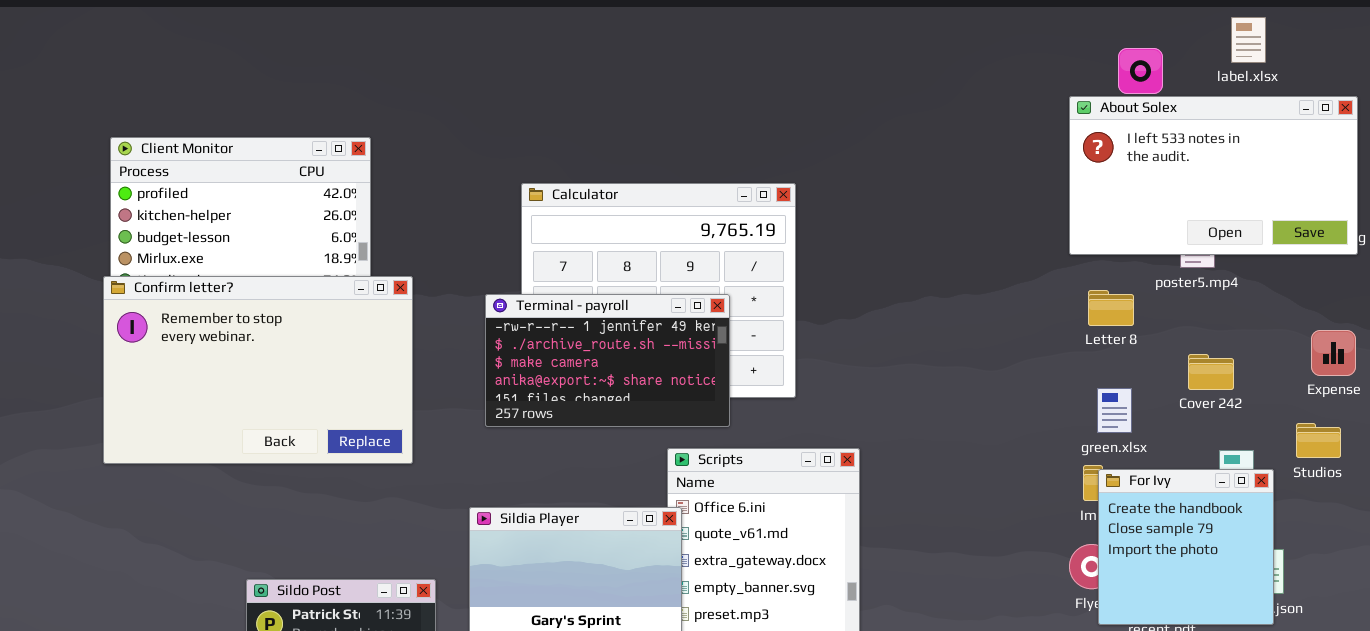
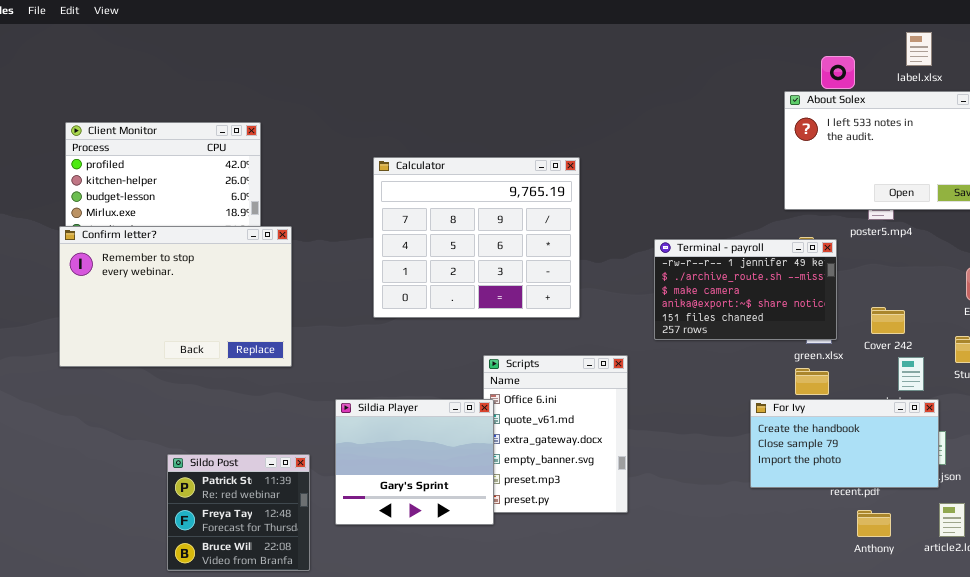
Terminal - payroll: [485,294,730,427] -> [654,239,837,340], moved
Cover 242: [1188,354,1234,390] -> [871,307,905,334], moved
For Ivy: [1098,469,1274,625] -> [750,399,939,488], resized

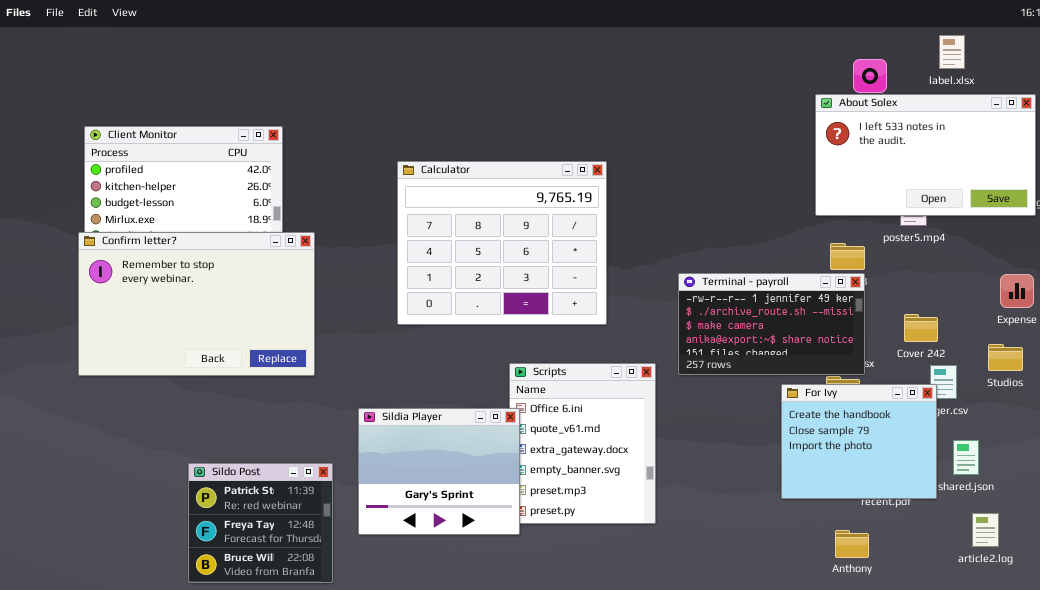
Terminal - payroll: [654,239,837,340] -> [678,273,865,375], moved
For Ivy: [750,399,939,488] -> [781,384,937,499], resized
Anthony: [857,510,891,537] -> [835,530,869,558], moved

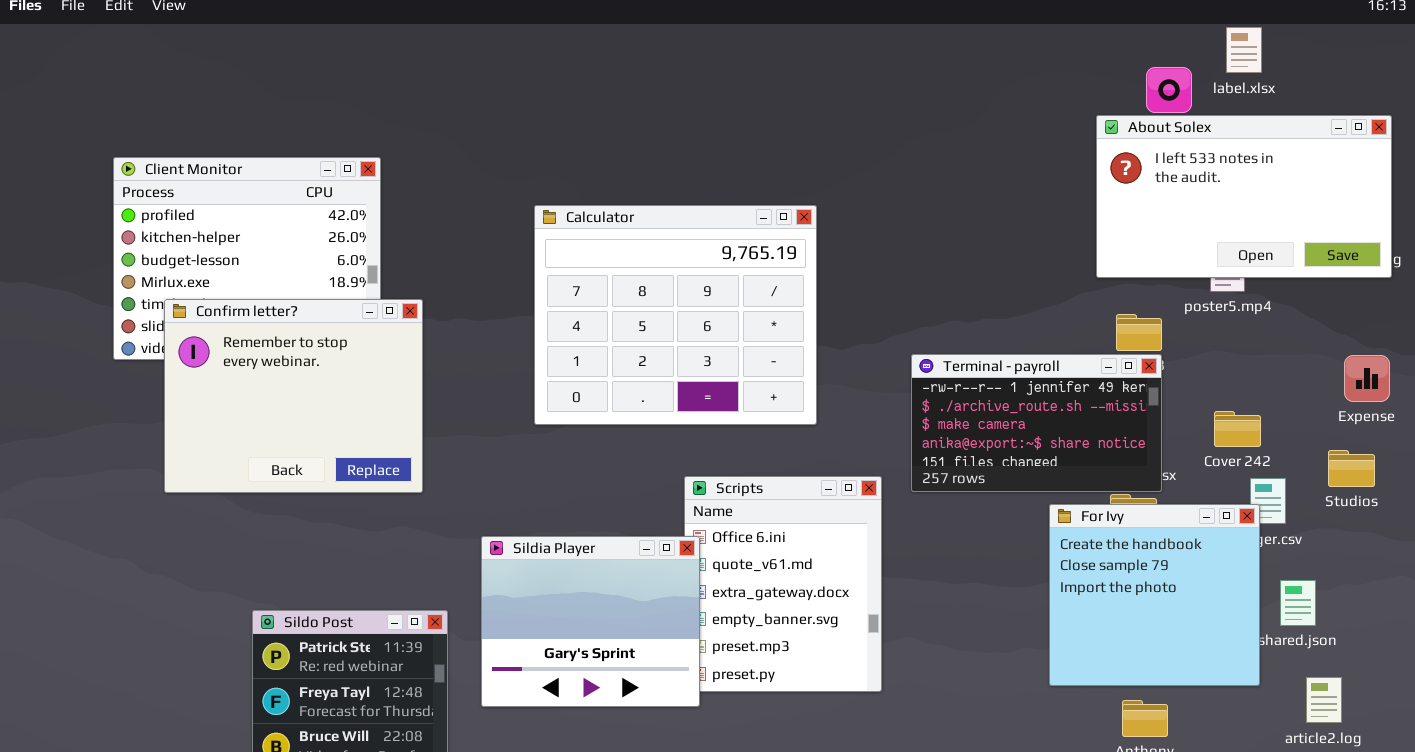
label.xlsx: [939,35,965,69] -> [1226,27,1262,73], moved
Confirm letter?: [78,232,315,376] -> [164,299,423,493], resized
For Ivy: [781,384,937,499] -> [1049,504,1260,686], resized

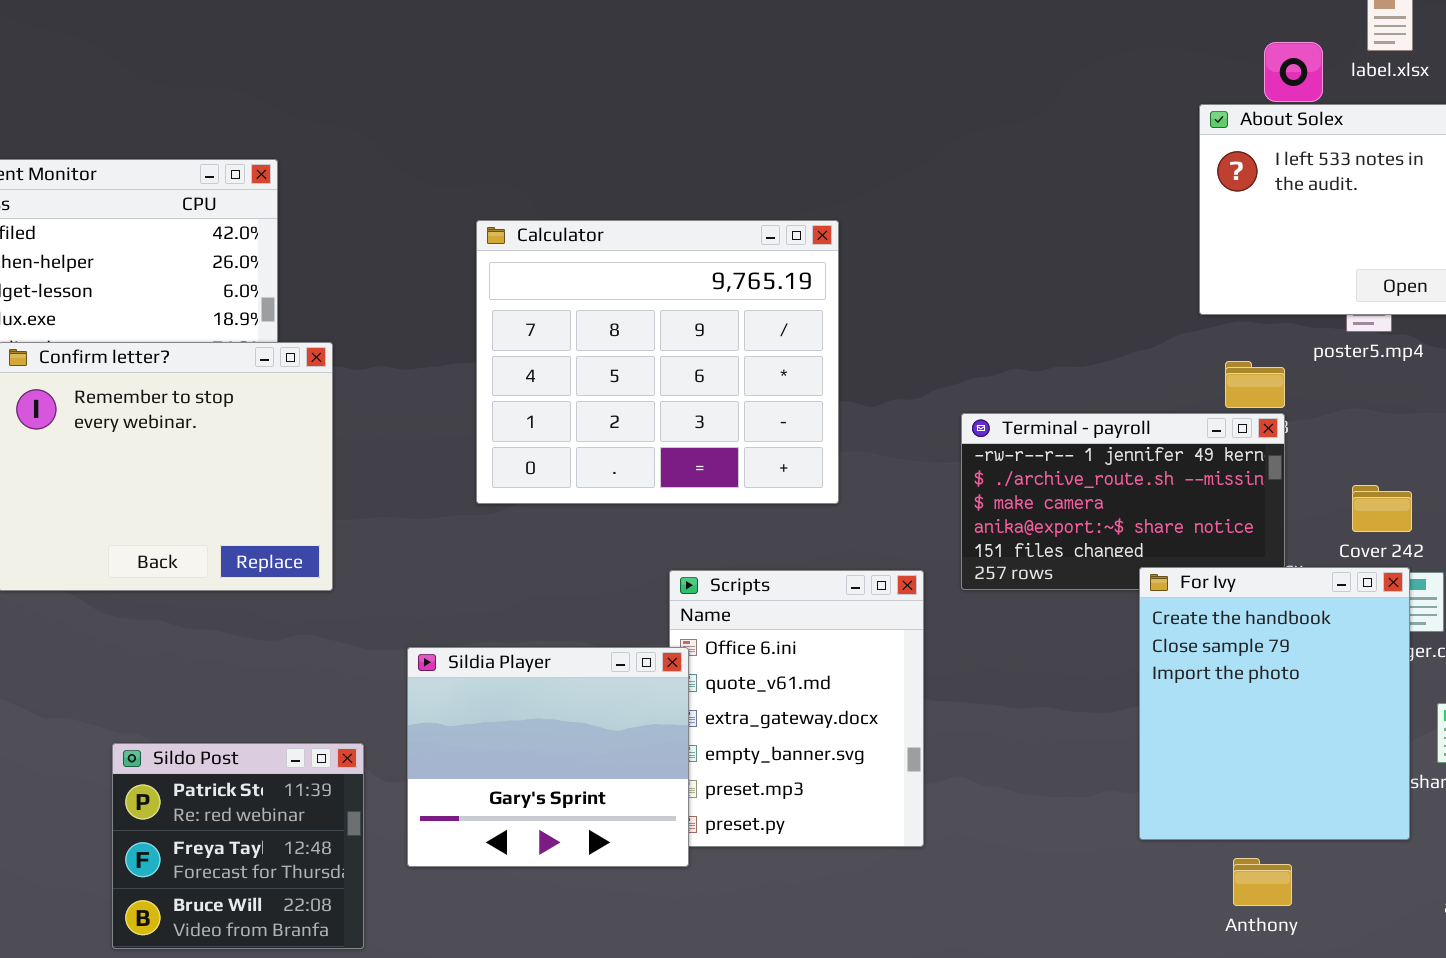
For Ivy: [1049,504,1260,686] -> [1139,567,1410,840], resized

